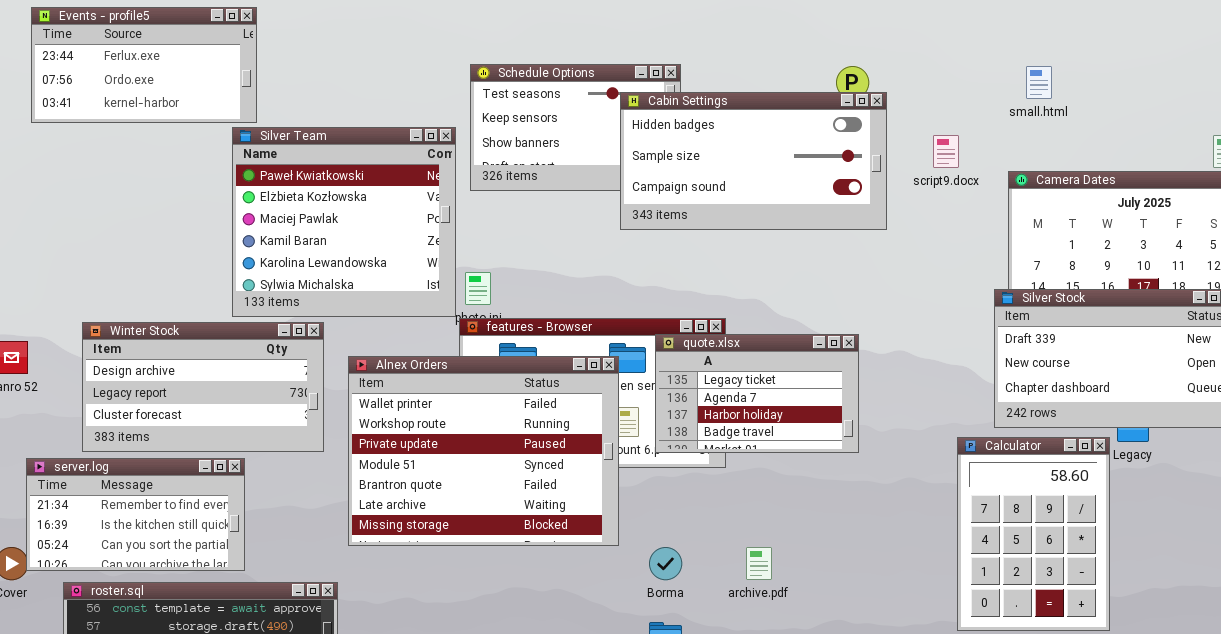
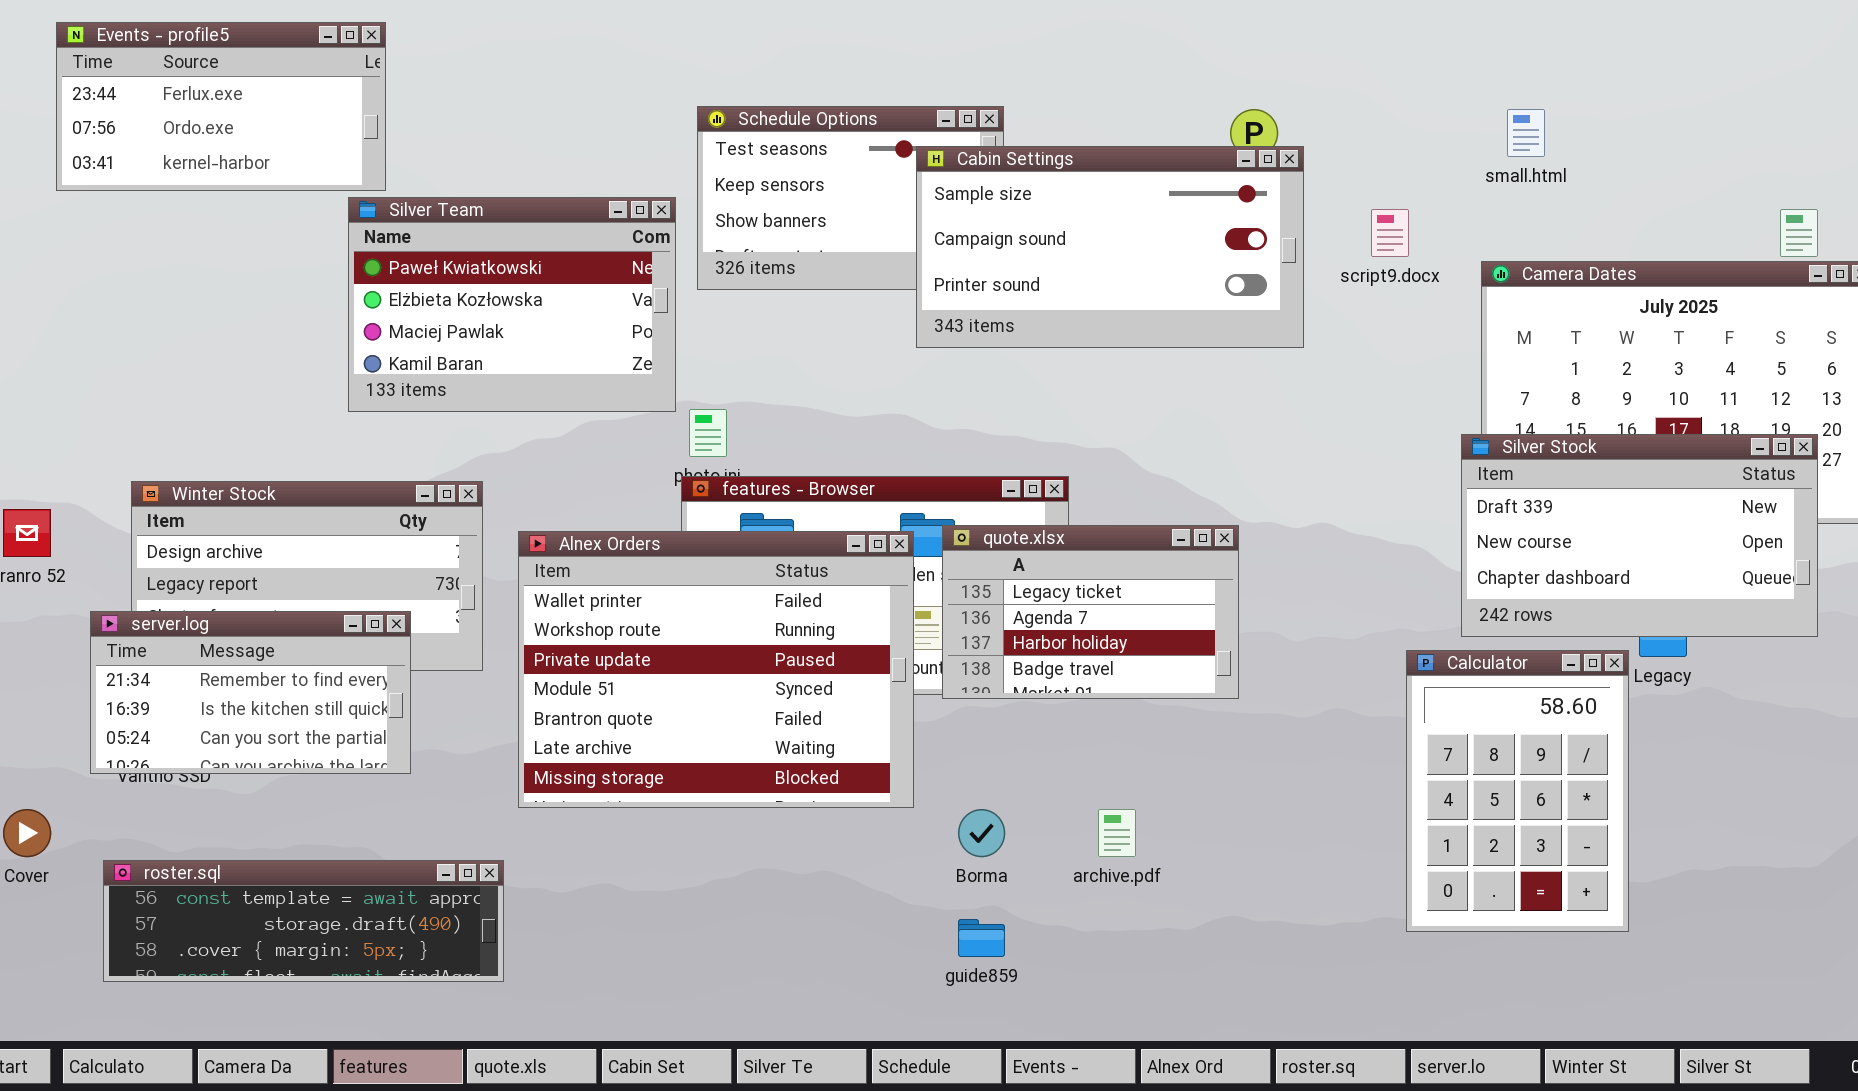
Cabin Settings: [620,92,887,230] -> [916,146,1304,348], scrolled down 1 row
Silver Team: [232,127,456,317] -> [348,197,676,412], resized
quote.xlsx: [655,334,859,453] -> [942,525,1239,699], moved
server.log: [26,458,245,571] -> [90,611,411,774], moved

